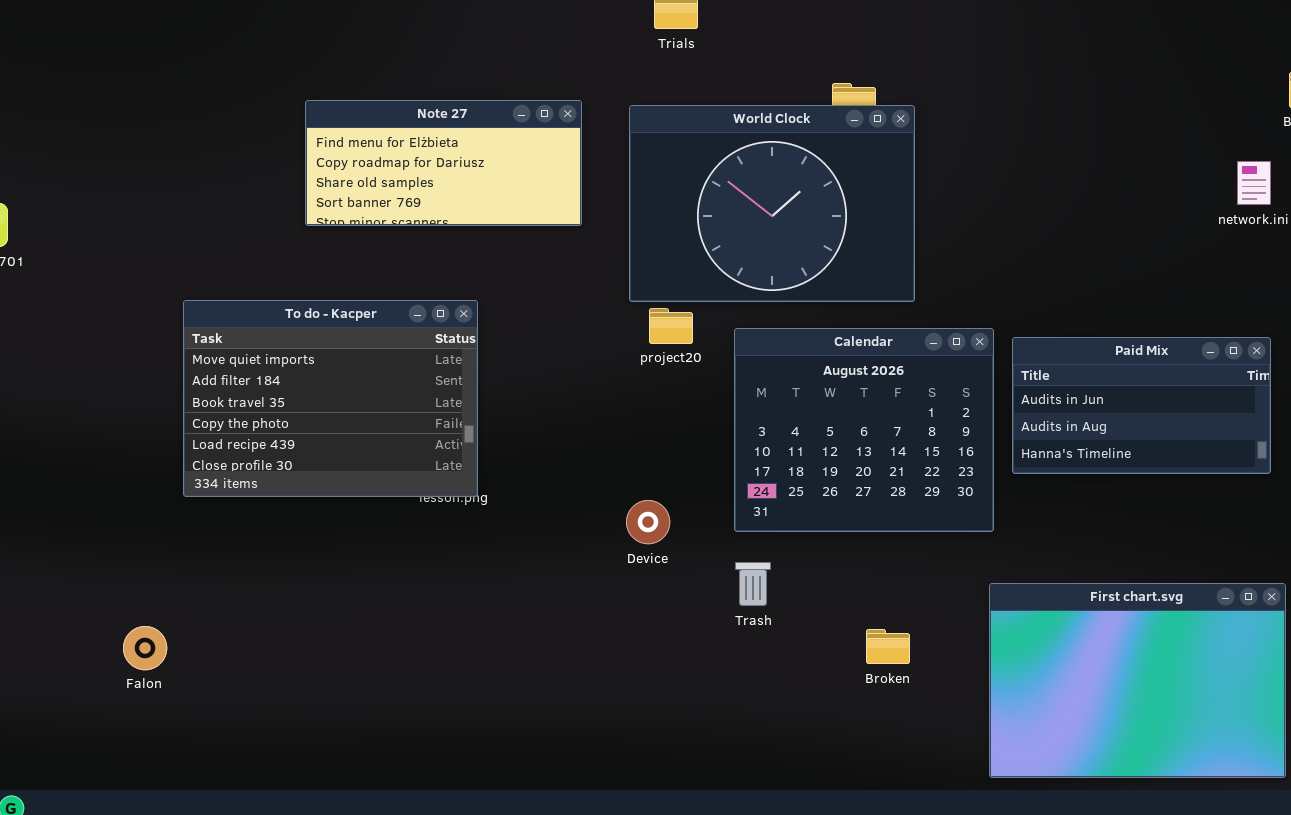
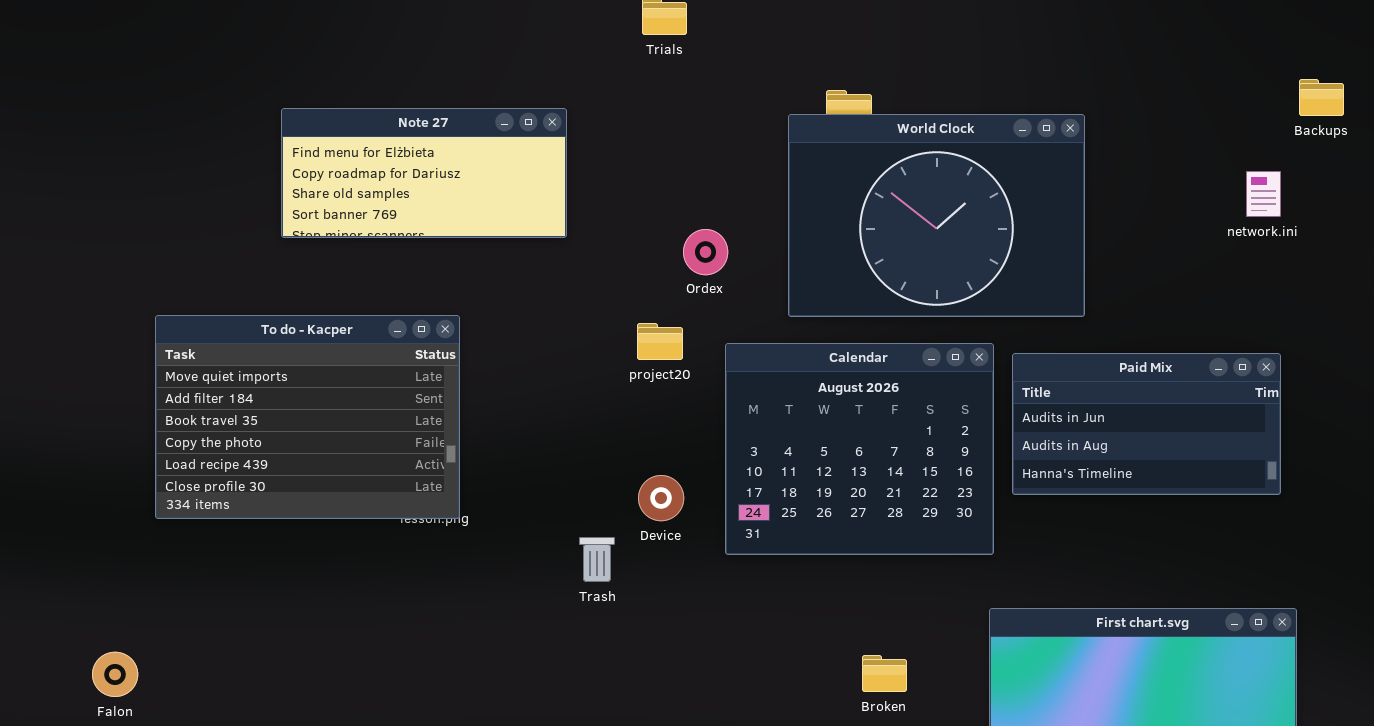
World Clock: [629,105,915,302] -> [788,114,1085,317], moved
Device: [626,500,670,544] -> [638,475,684,521], moved
Trash: [735,562,771,606] -> [579,537,615,582], moved

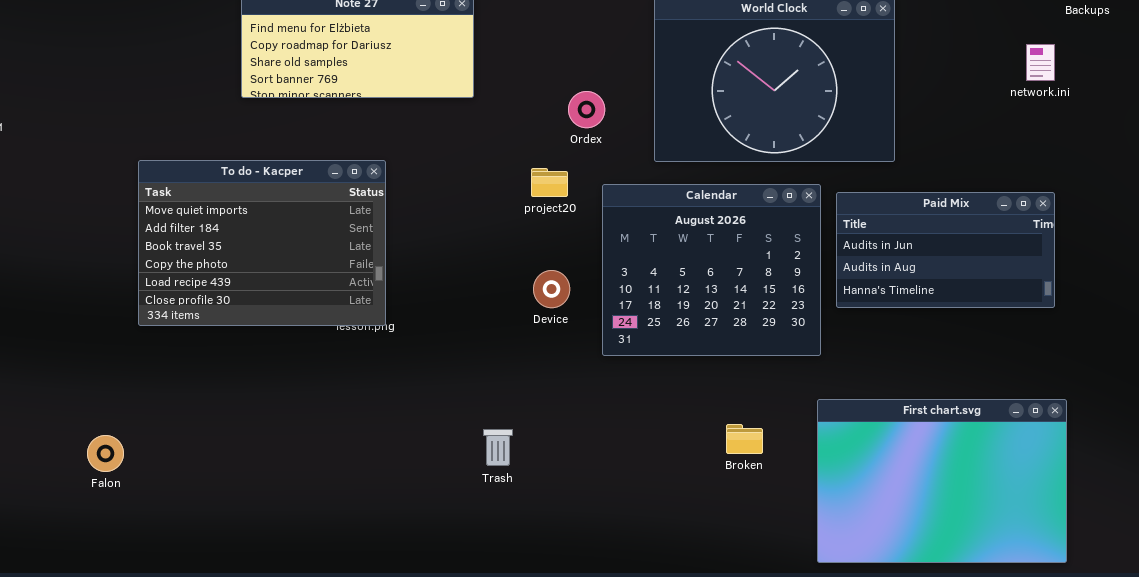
Device: [638,475,684,521] -> [533,270,570,308], moved
Trash: [579,537,615,582] -> [483,429,513,466], moved
Broken: [862,655,907,692] -> [726,424,763,454], moved

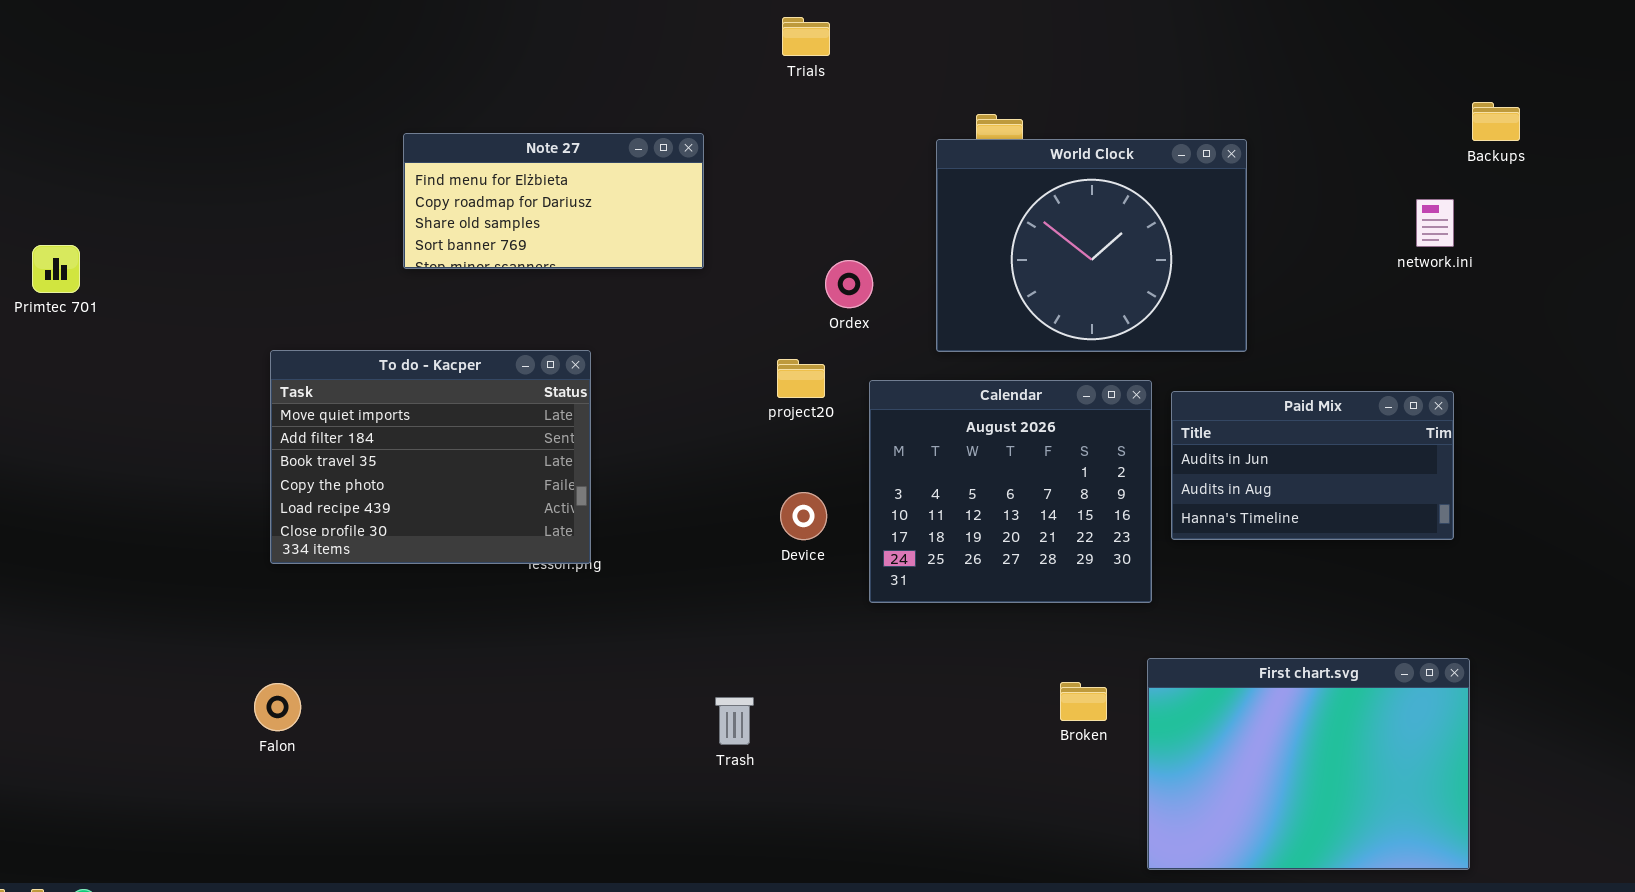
Broken: [726,424,763,454] -> [1060,682,1107,721], moved
Falon: [87,435,124,472] -> [254,683,301,731], moved

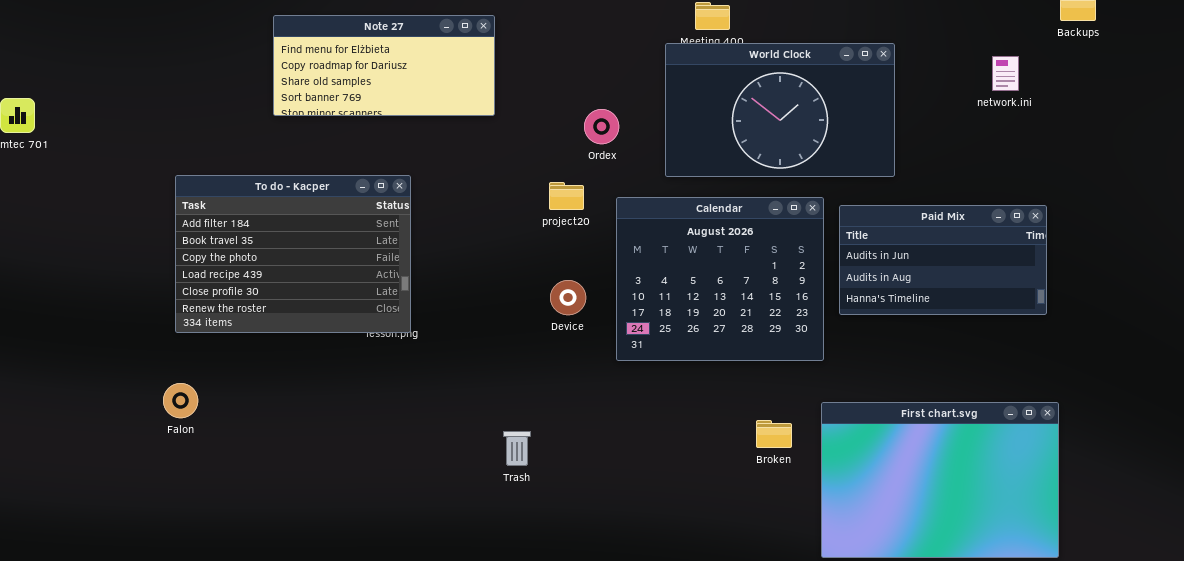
World Clock: [936,139,1247,352] -> [665,43,895,177], resized
network.ini: [1416,199,1454,247] -> [992,56,1019,91], moved
To do - Kacper: [270,350,591,564] -> [175,175,411,333], scrolled down 1 row
Falon: [254,683,301,731] -> [163,383,198,418], moved

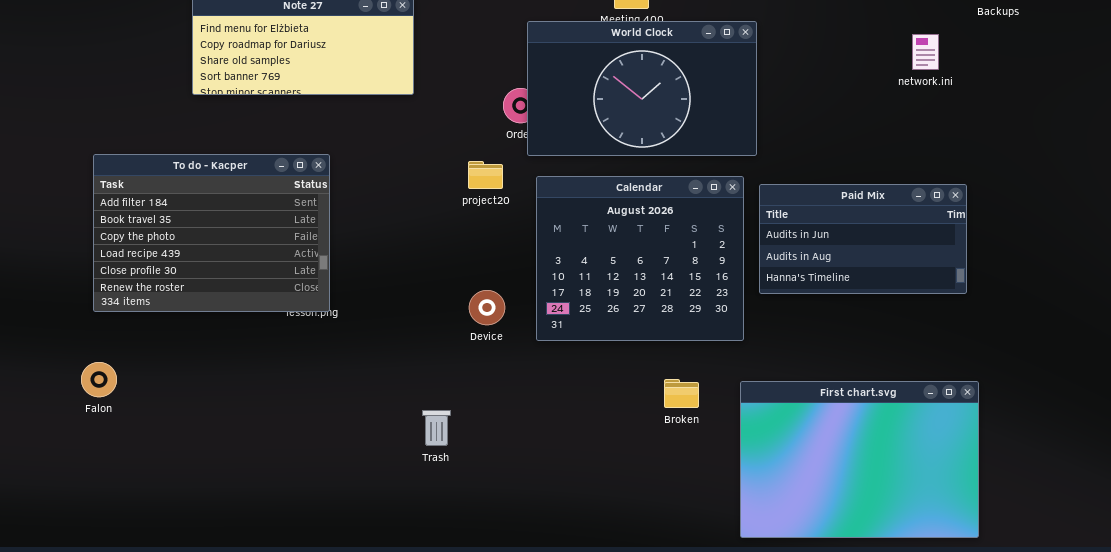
World Clock: [665,43,895,177] -> [527,21,757,156], moved
Device: [550,280,586,315] -> [469,290,505,325], moved
Broken: [756,420,792,448] -> [664,379,699,408], moved

